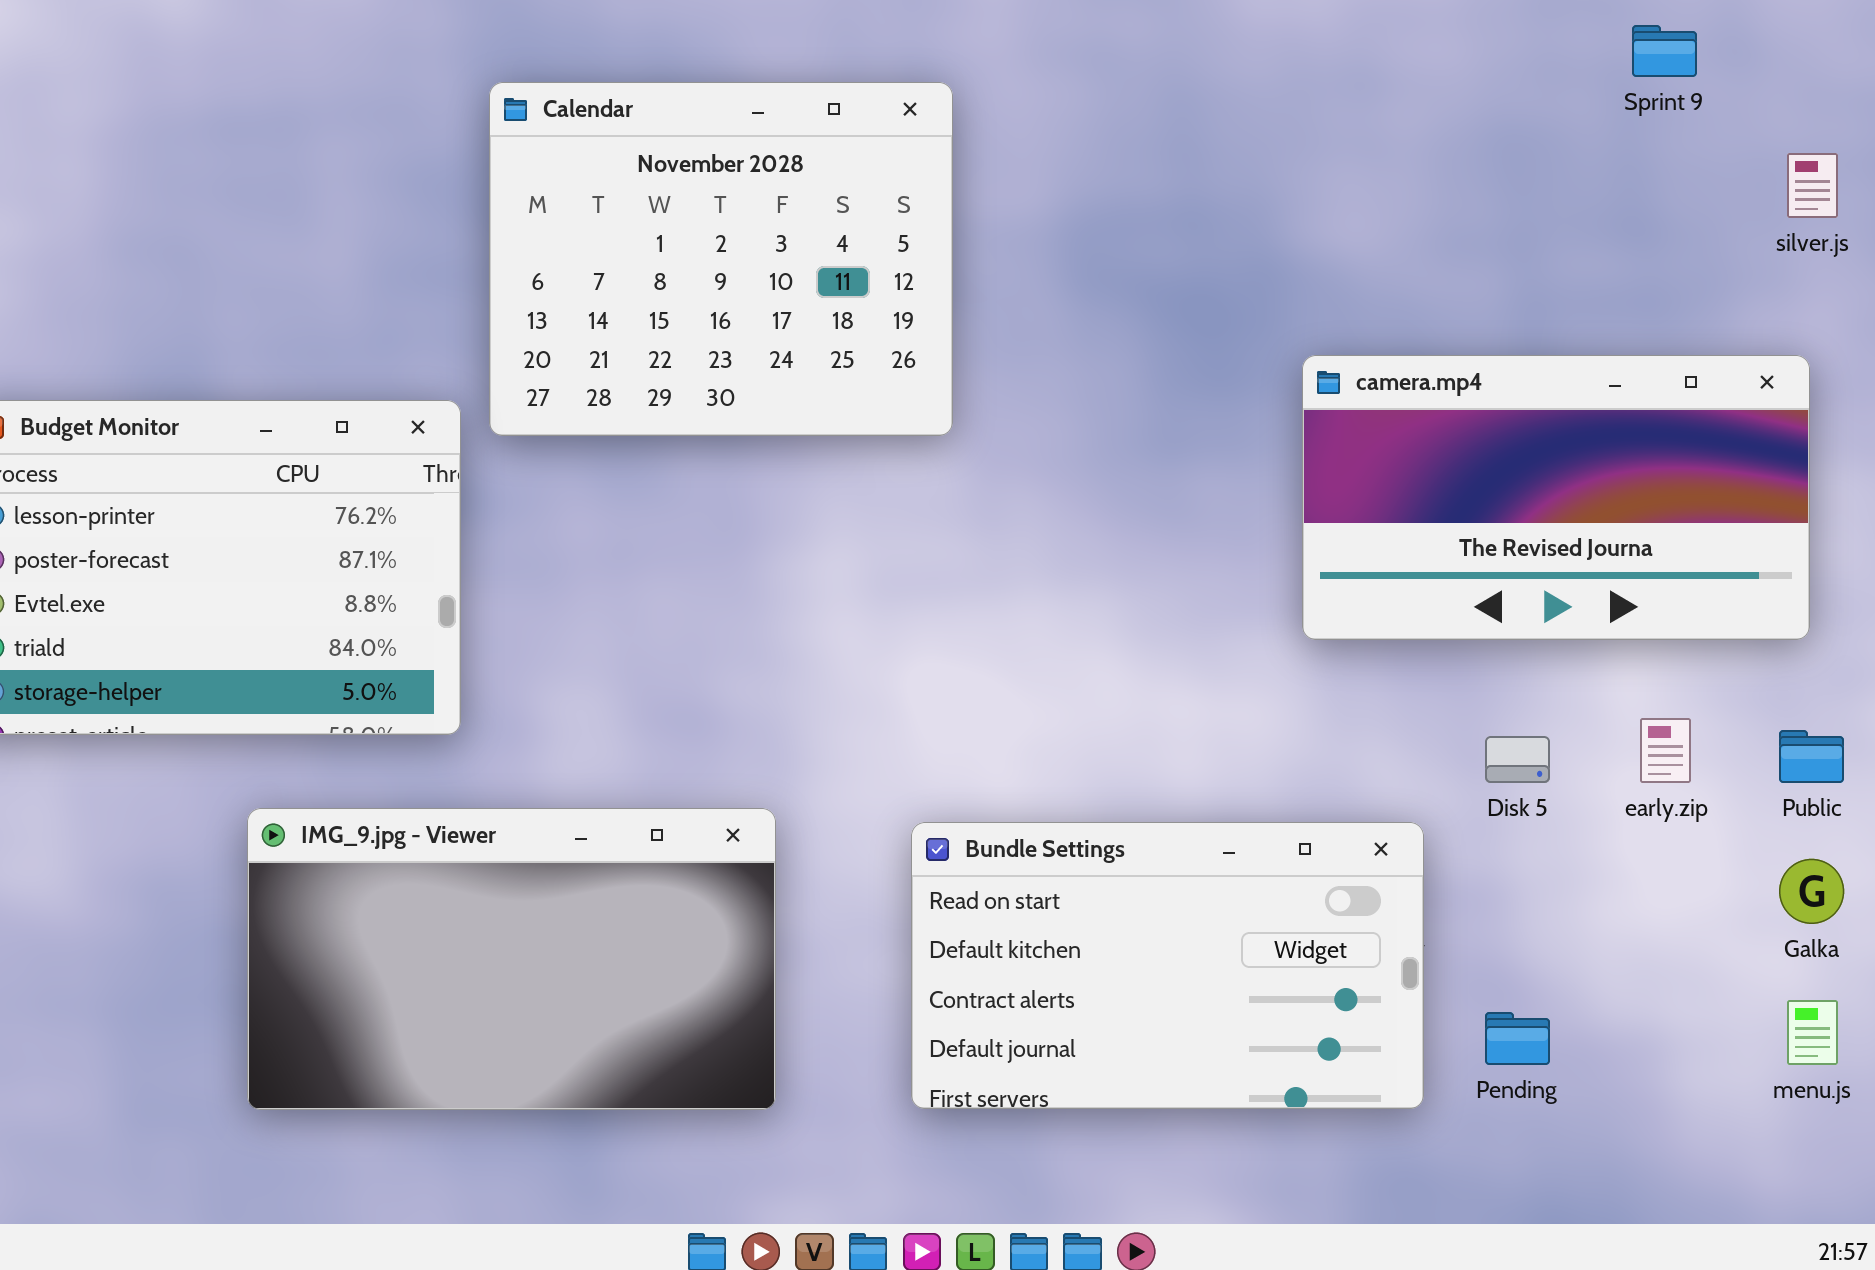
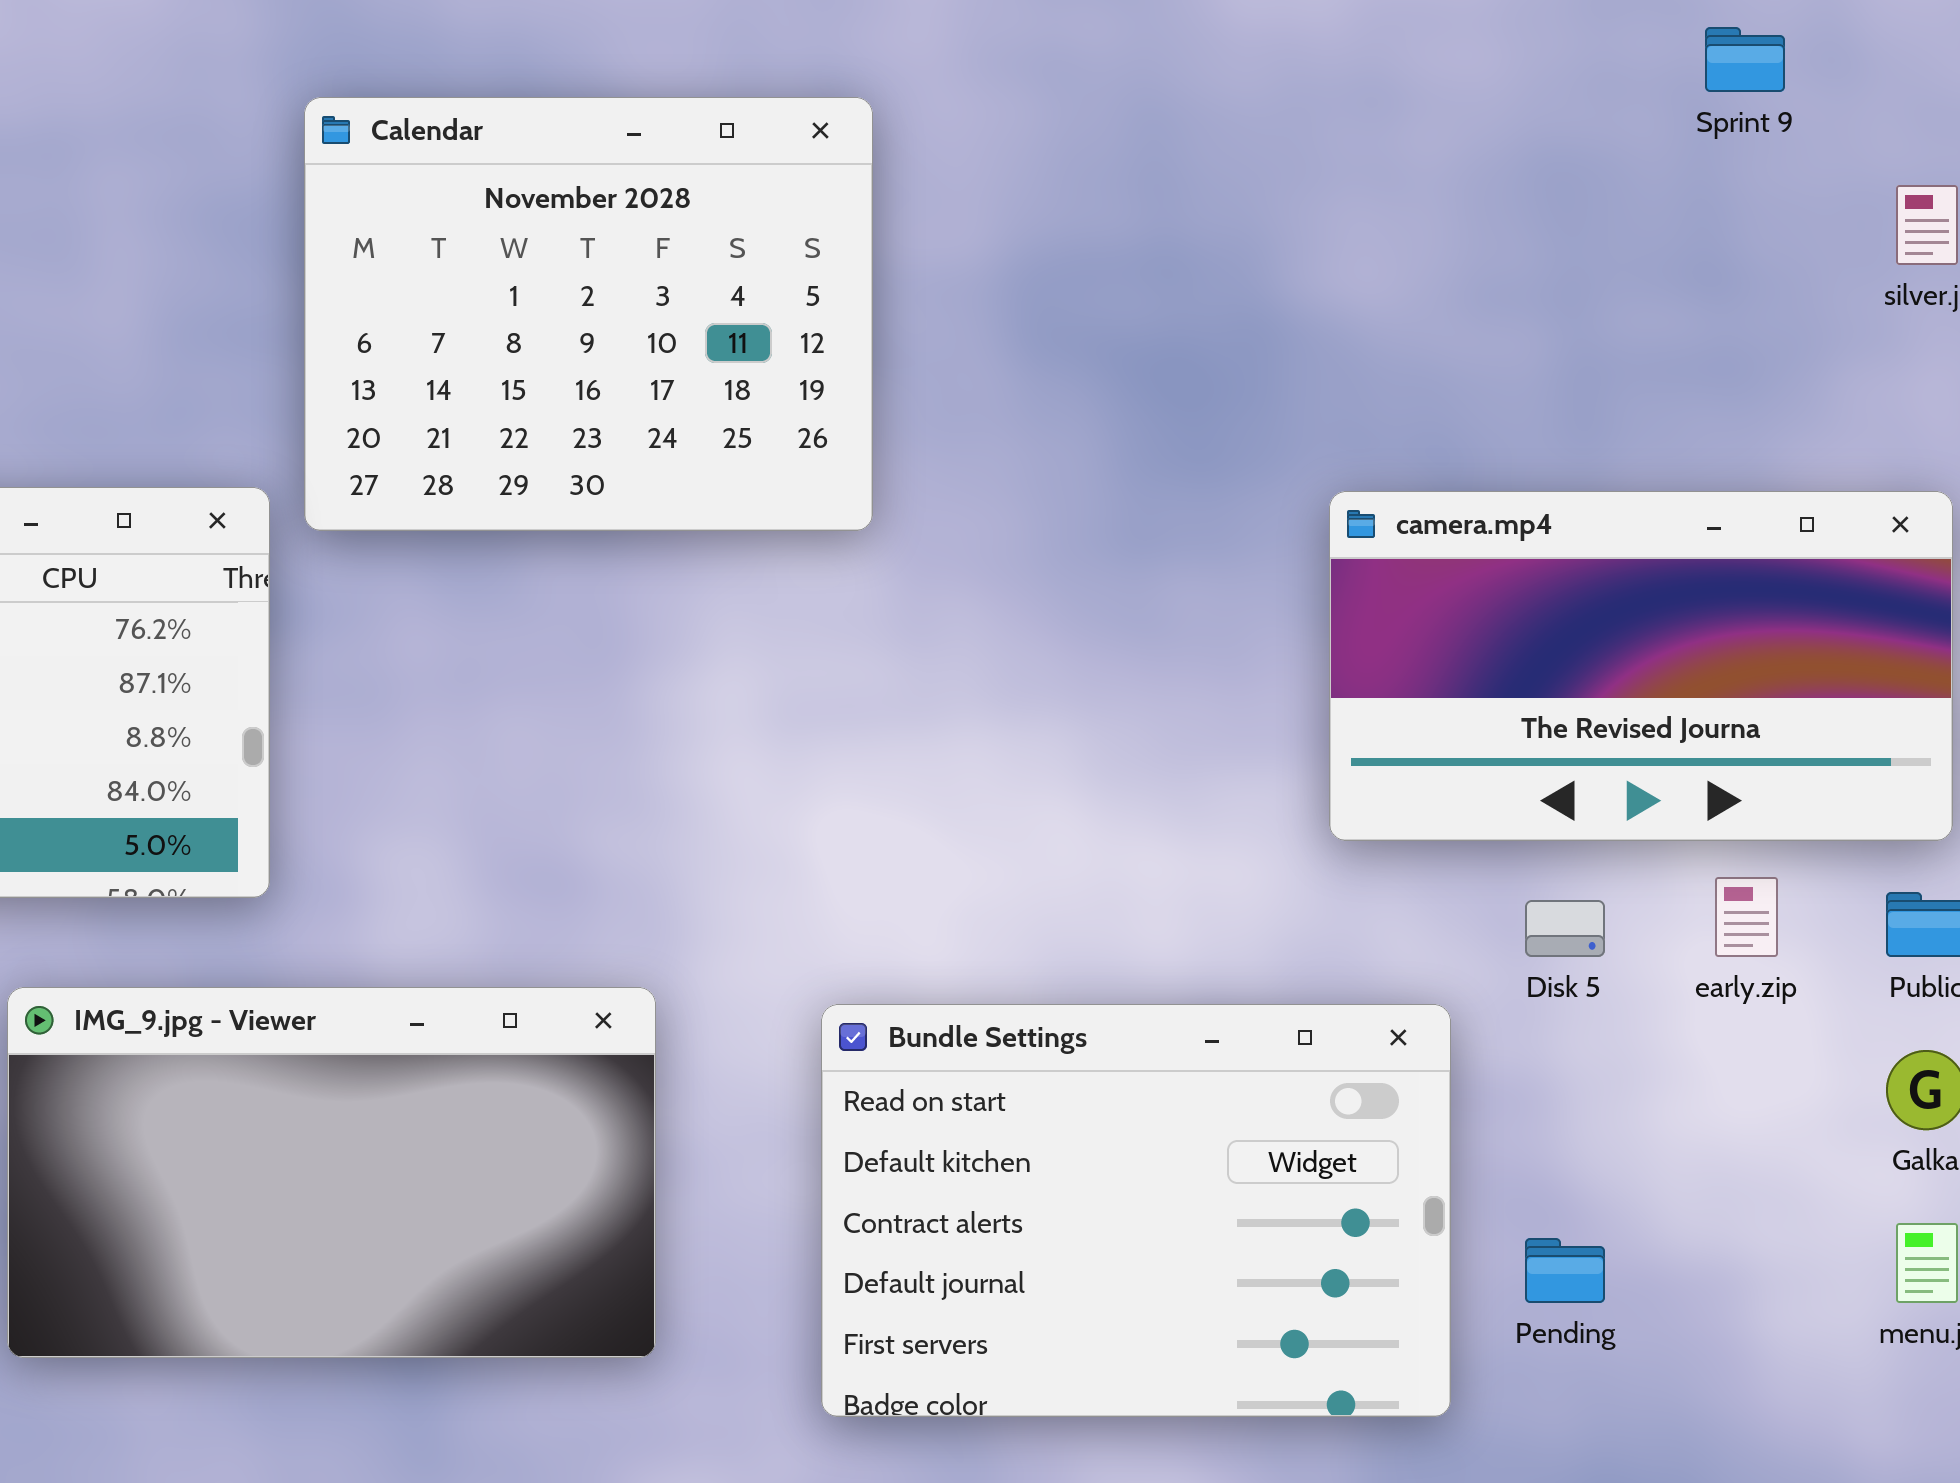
camera.mp4: [1302,355,1810,640] -> [1329,491,1953,841], moved
Bundle Settings: [911,822,1424,1109] -> [821,1004,1451,1417], resized

